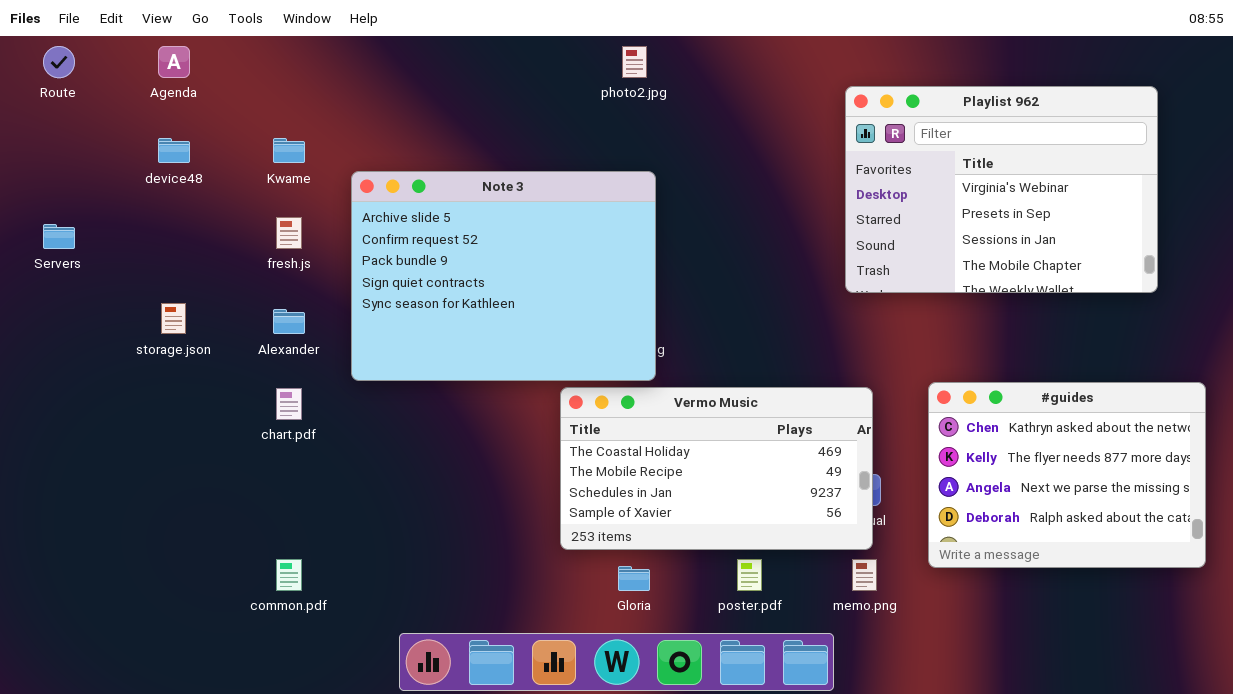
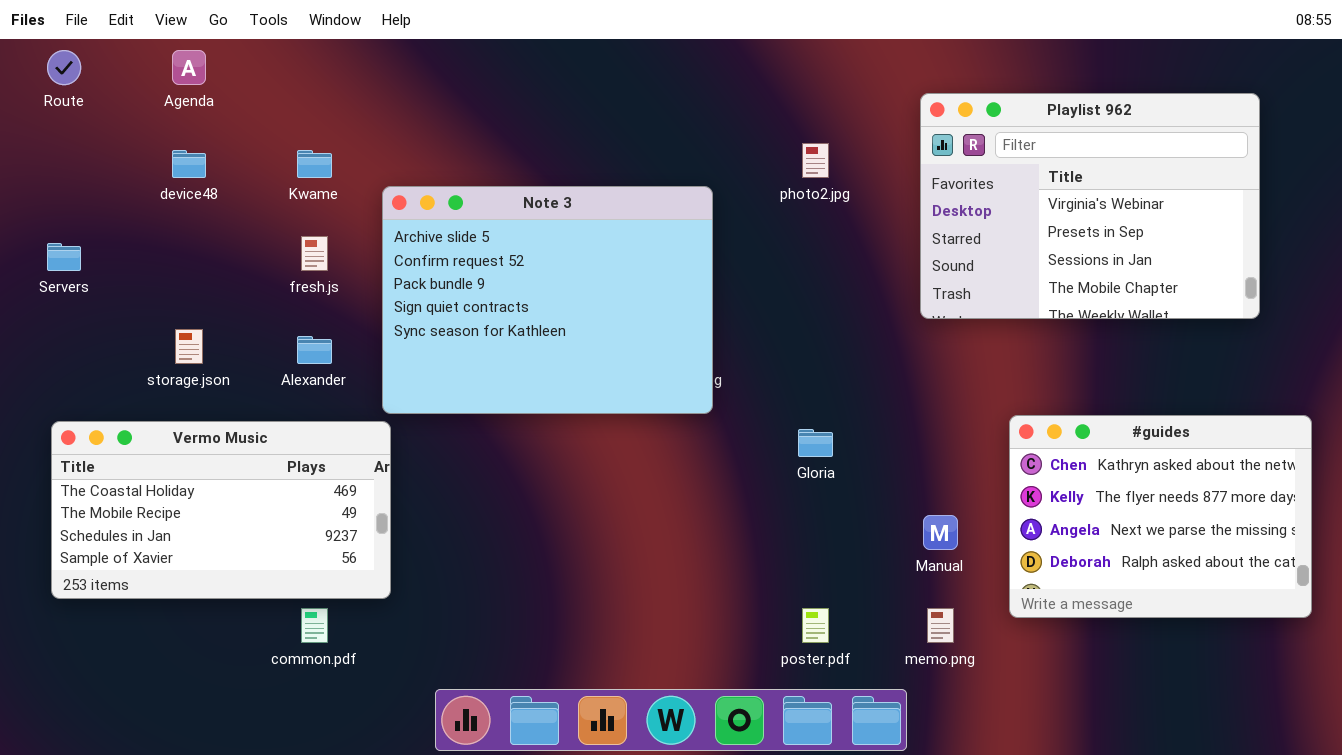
photo2.jpg: [622,46,647,78] -> [802,143,829,178], moved
Vermo Music: [560,387,873,550] -> [51,421,391,599], moved
Gloria: [618,566,650,591] -> [798,429,833,457], moved

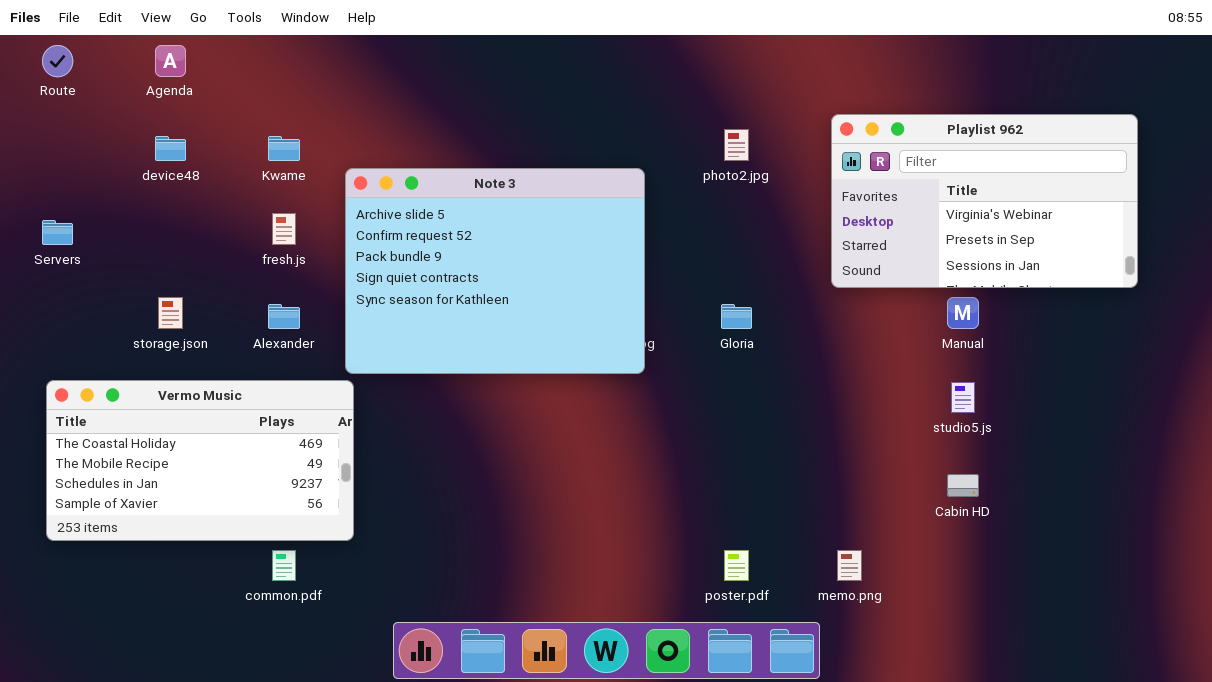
Playlist 962: [920,93,1260,319] -> [831,114,1138,288], resized
#guides: [1009,415,1312,618] -> none, closed
Gloria: [798,429,833,457] -> [721,304,752,329], moved
Manual: [923,515,958,550] -> [947,297,979,329], moved

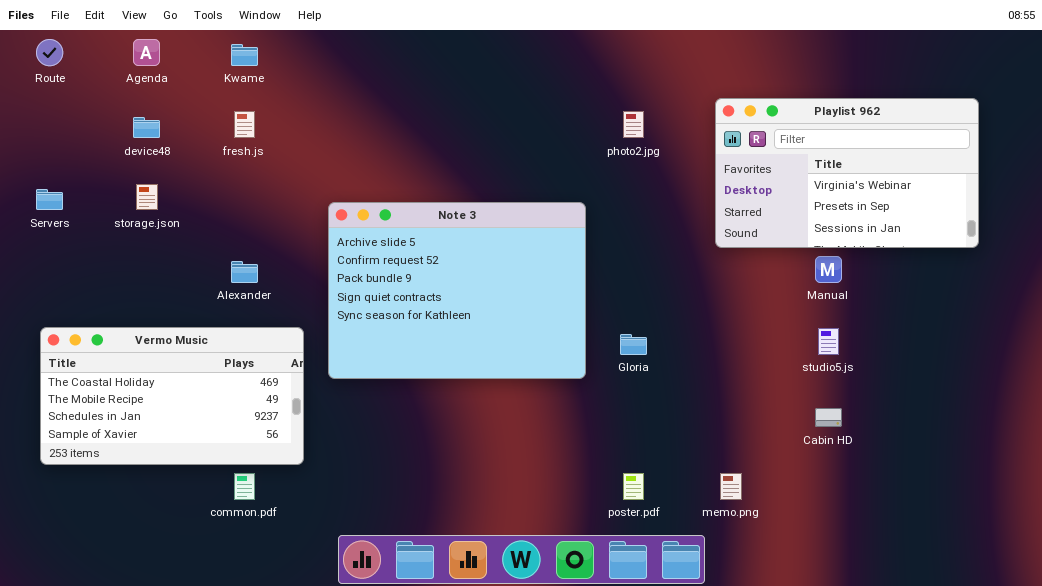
Kwame: [268,136,300,161] -> [231,44,258,66], moved
Note 3: [345,168,645,374] -> [328,202,586,379], moved
fresh.js: [272,213,296,245] -> [234,111,255,138], moved
storage.json: [158,297,183,329] -> [136,184,158,210], moved
Gloria: [721,304,752,329] -> [620,334,647,355], moved

